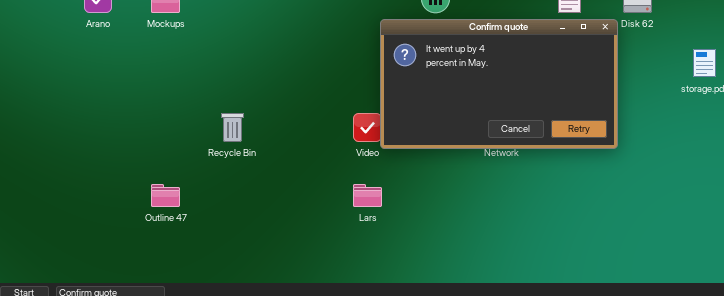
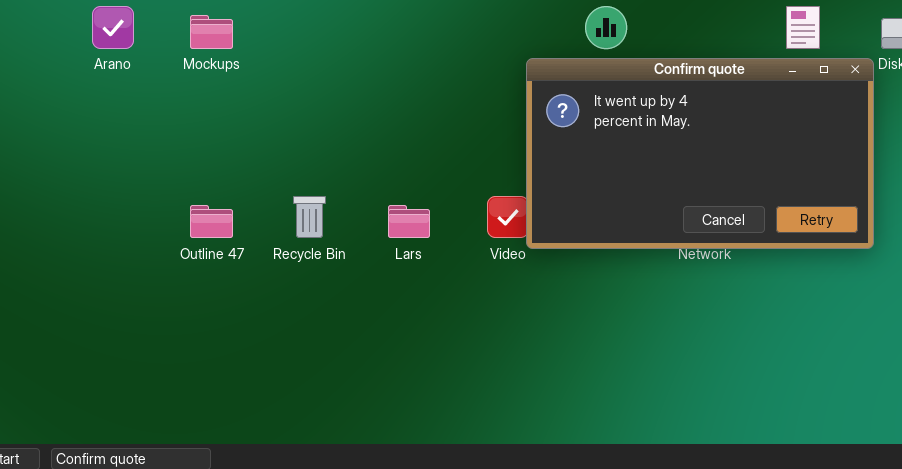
Outline 47: [151,184,180,207] -> [190,205,233,238], moved
Lars: [353,184,382,207] -> [388,205,430,238], moved

